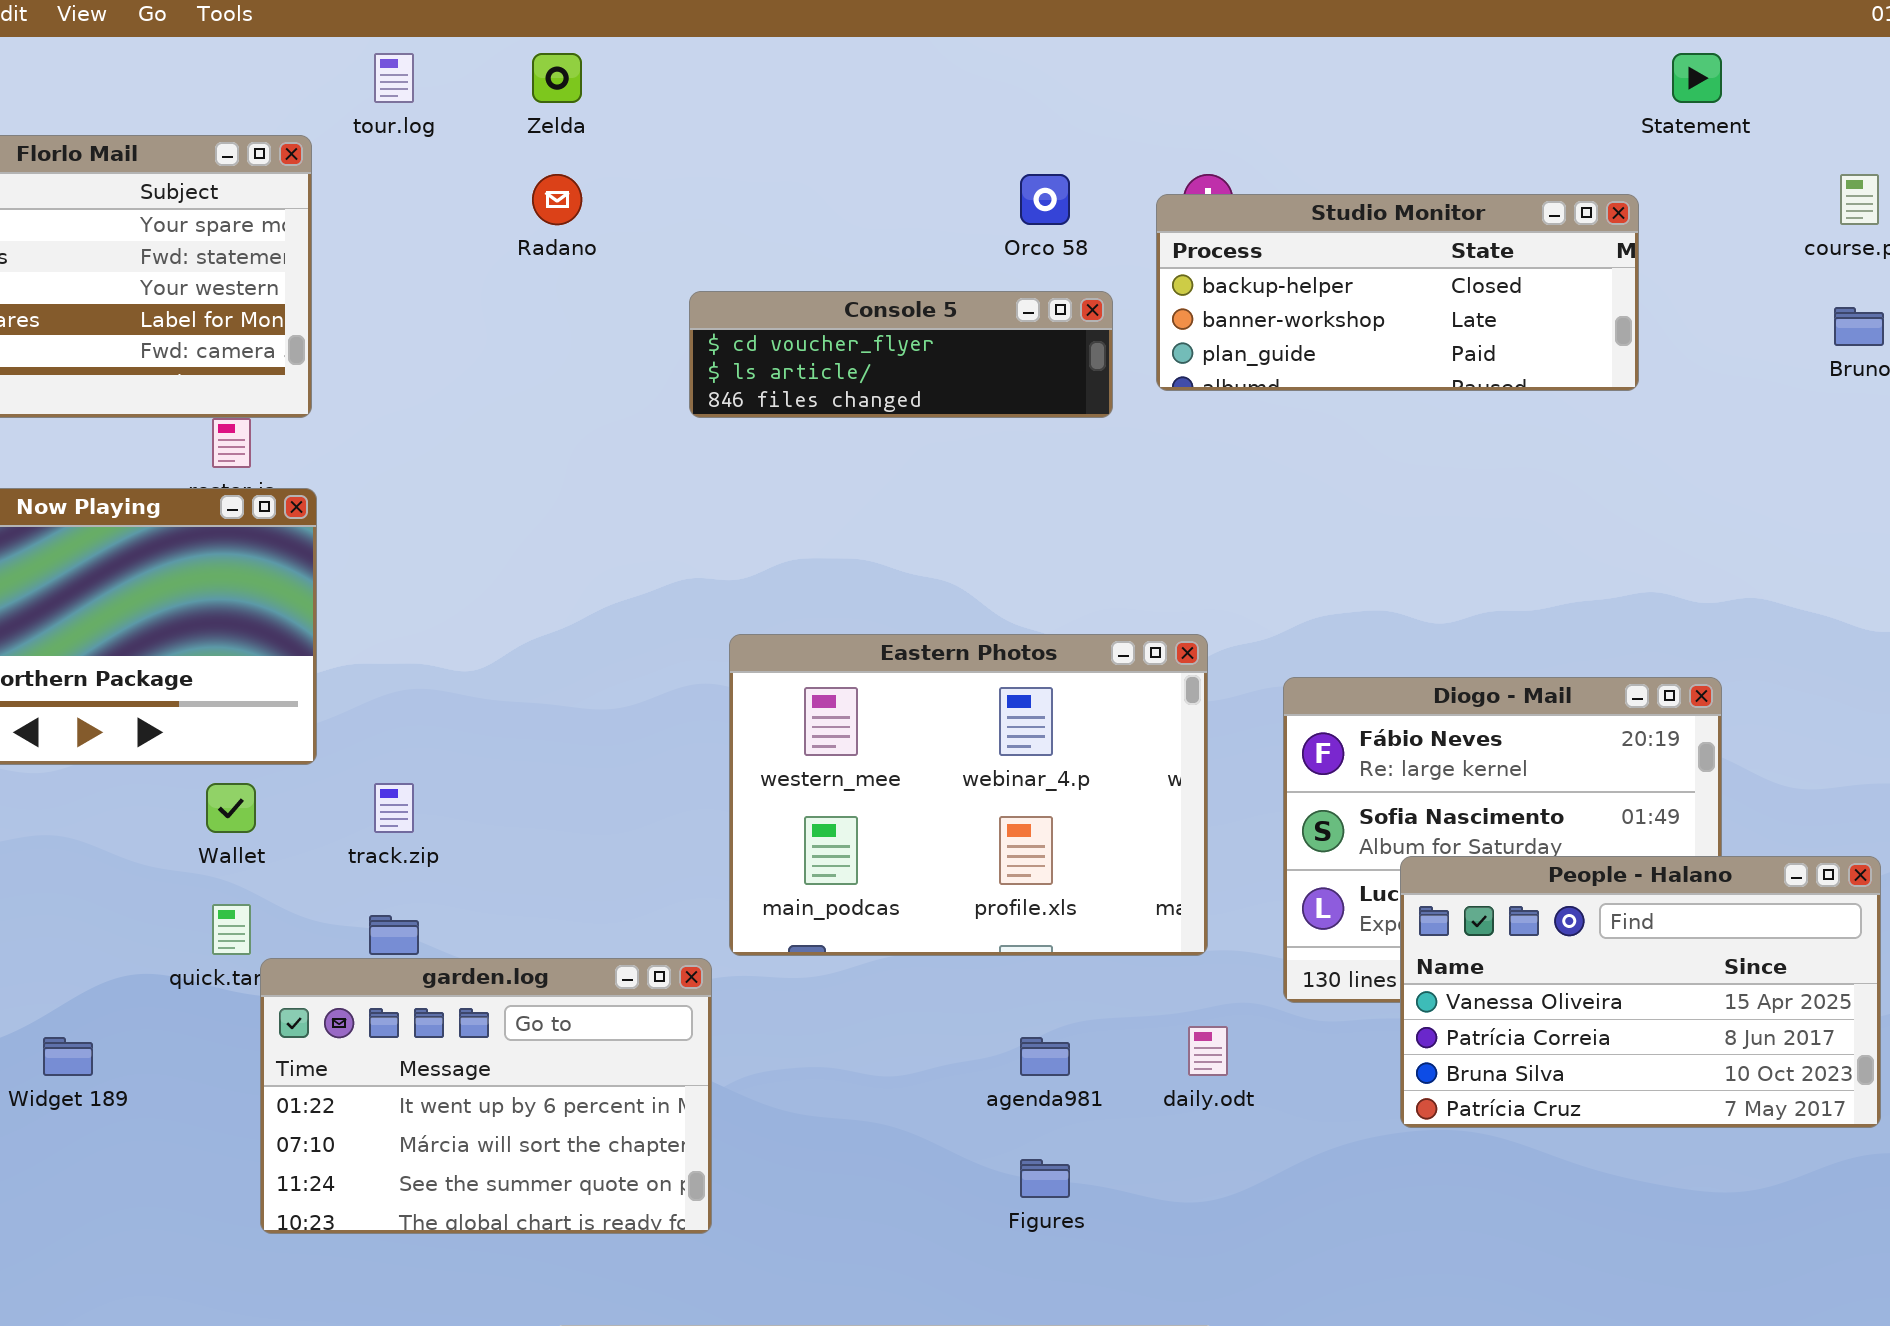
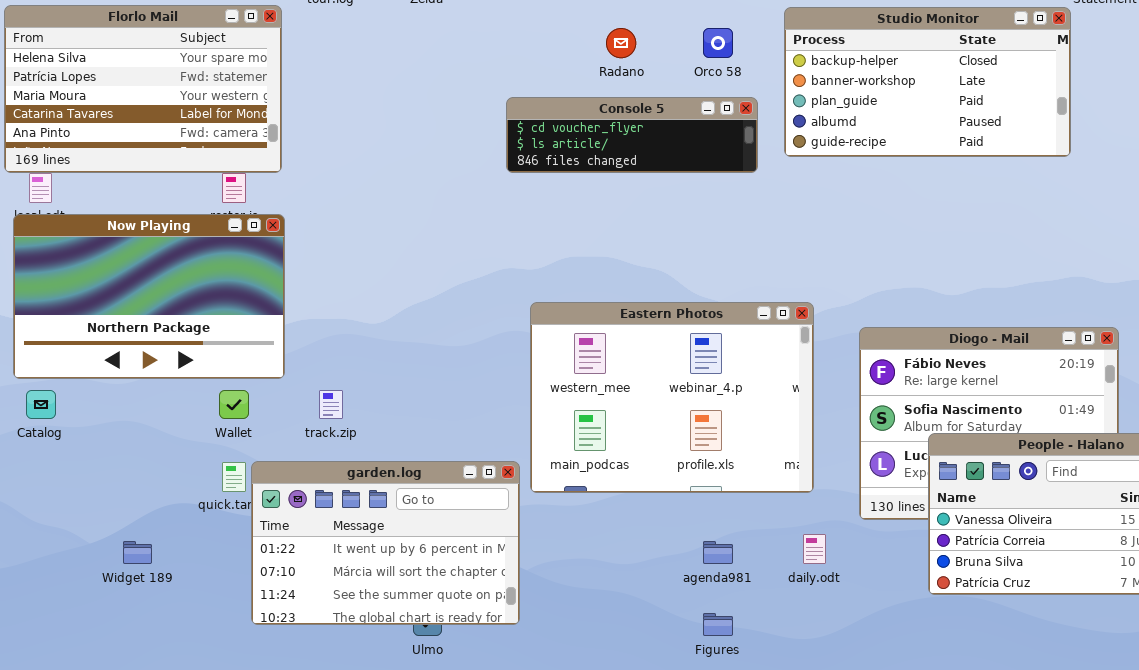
Radano: [532,174,582,225] -> [606,28,636,58], moved
Studio Monitor: [1156,194,1639,391] -> [784,7,1071,157], resized
garden.log: [260,958,712,1234] -> [251,461,520,625], moved

